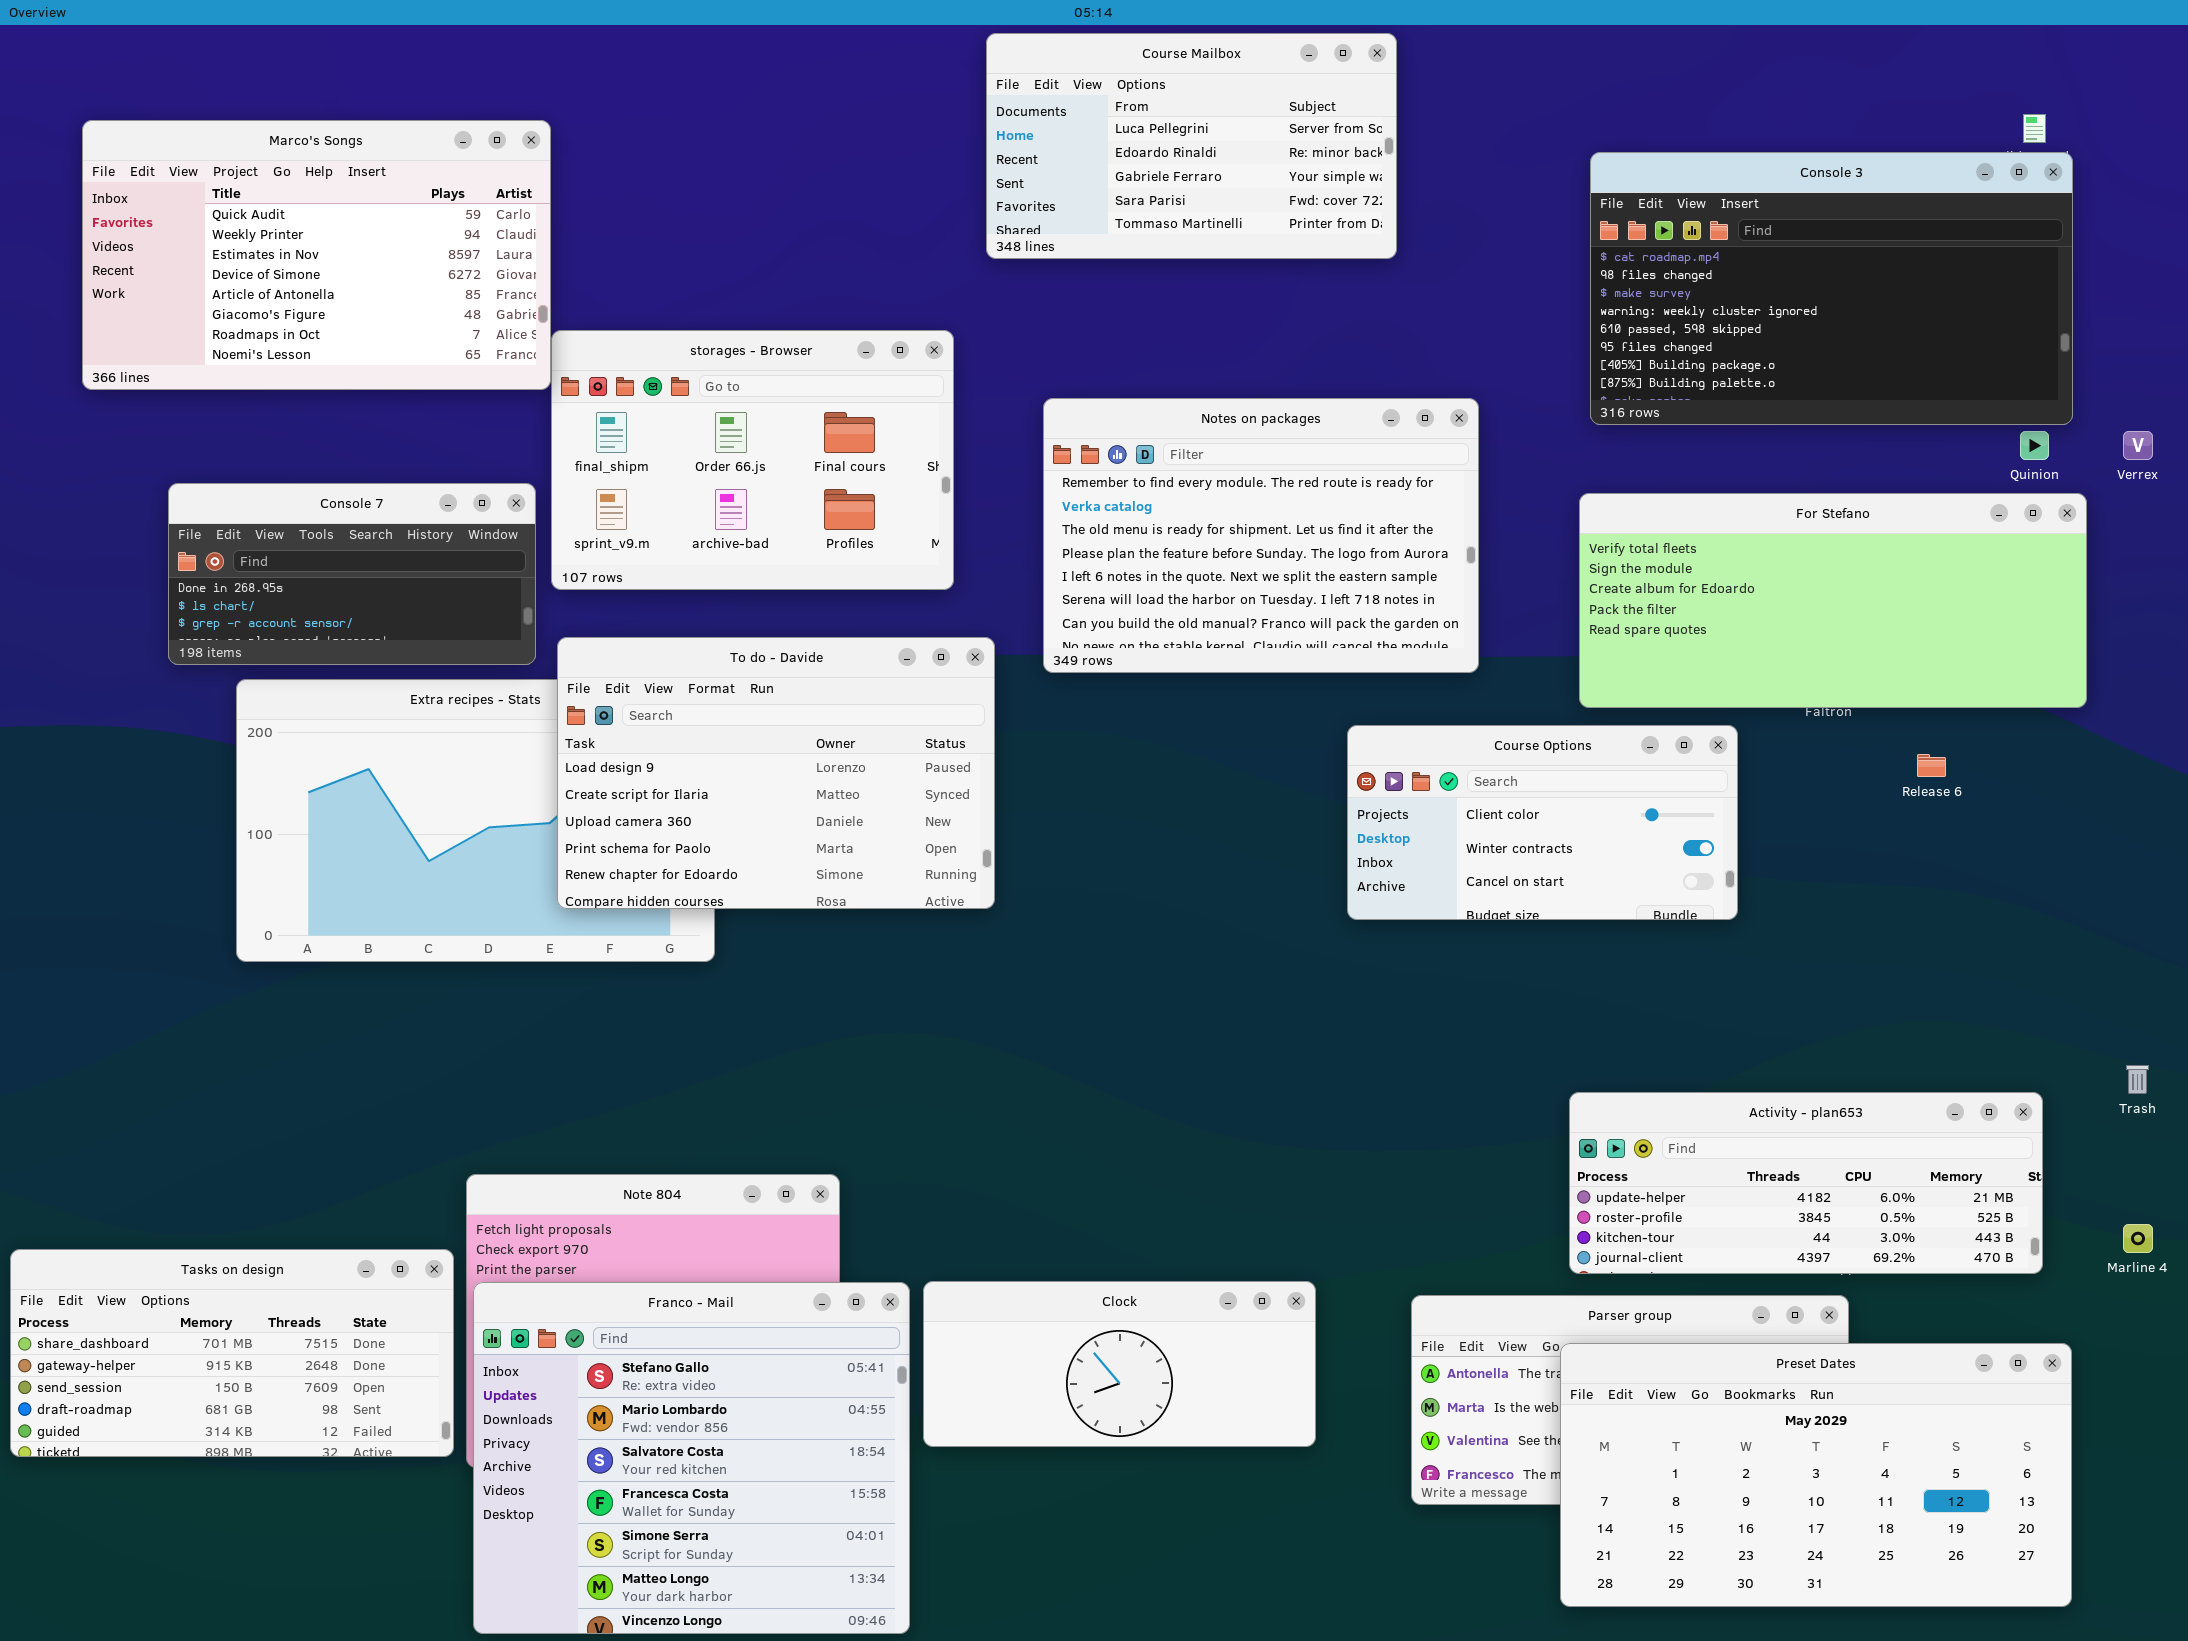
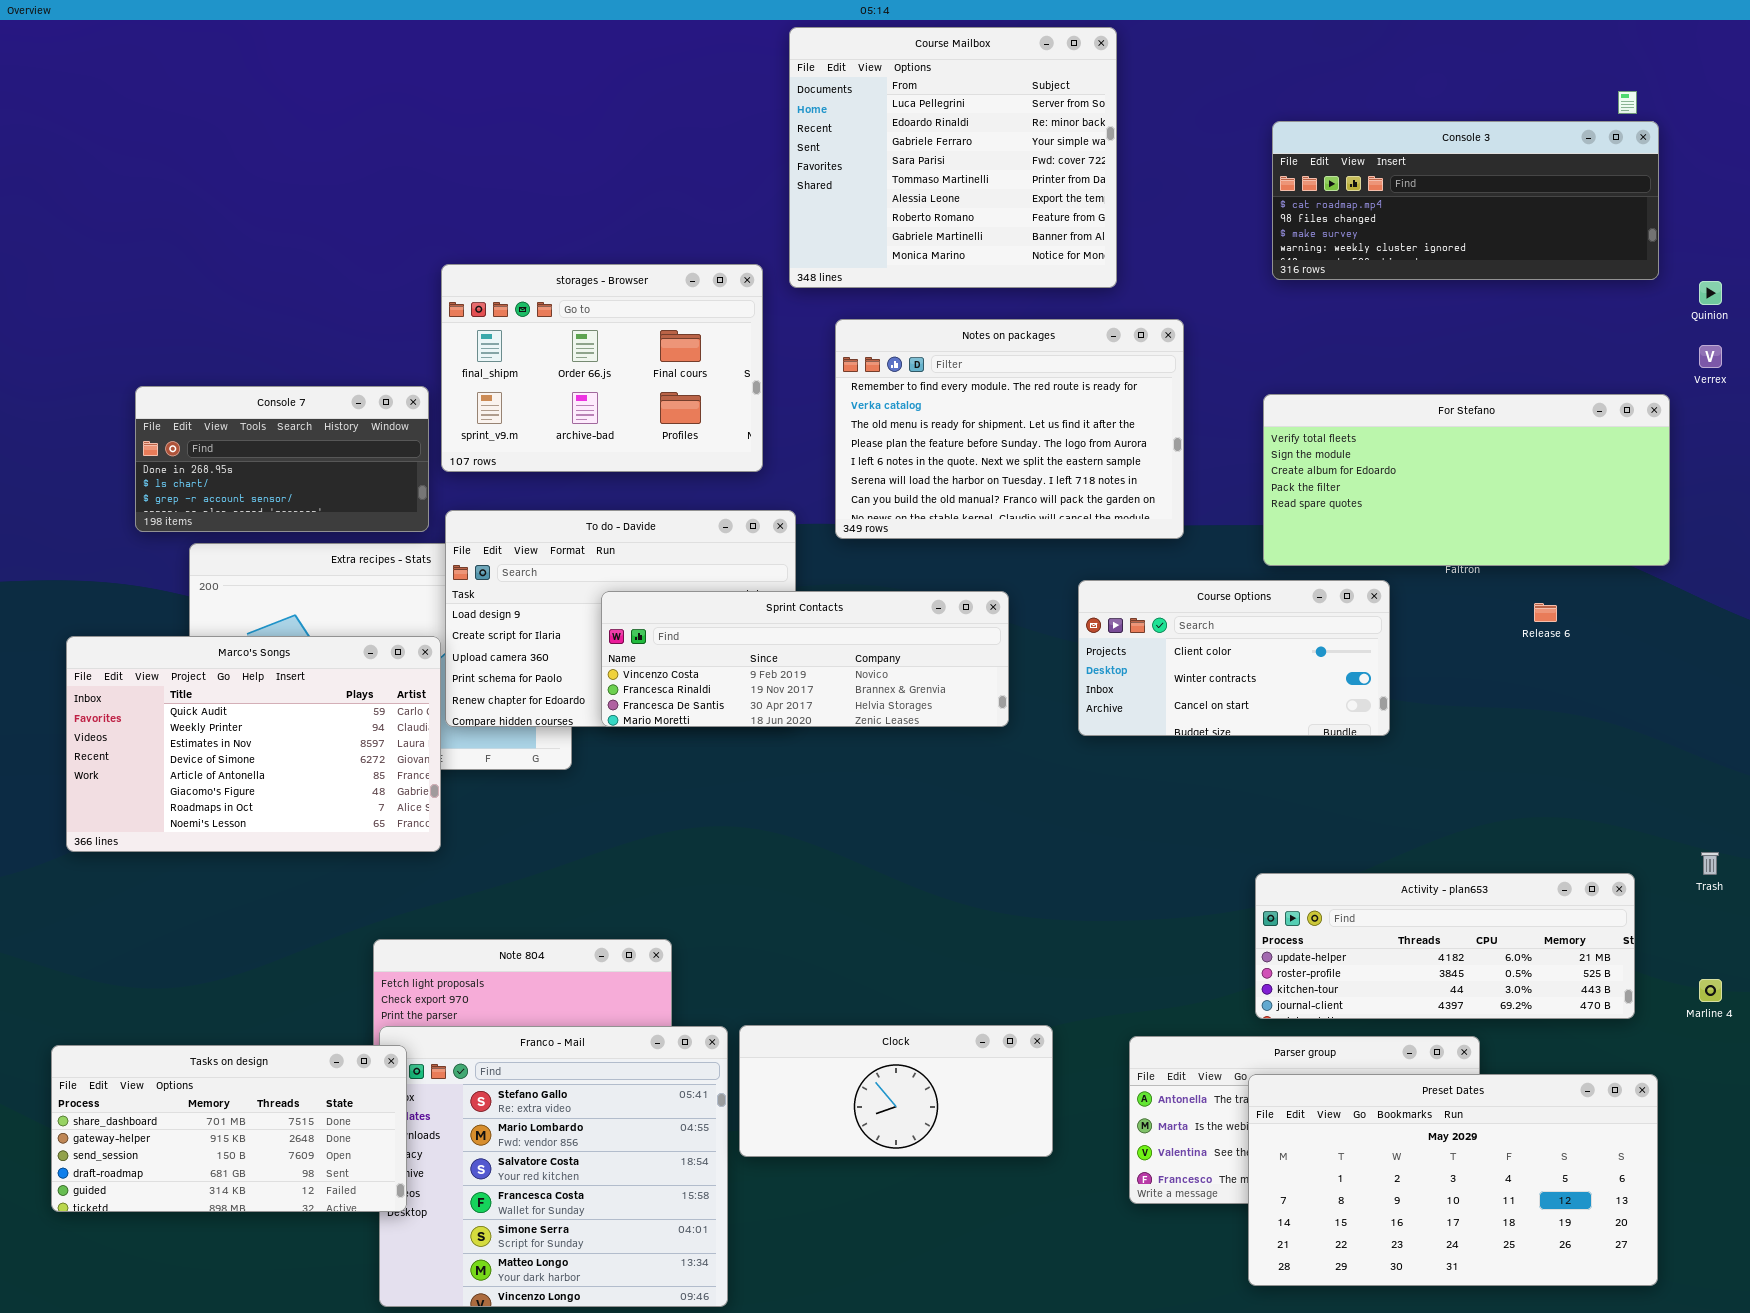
Course Mailbox: [986,33,1397,259] -> [789,27,1117,288], resized
Marco's Songs: [82,120,551,390] -> [66,636,441,852], moved
Console 3: [1590,152,2073,425] -> [1272,121,1659,280], resized
Quinion: [2020,431,2049,460] -> [1699,281,1722,305], moved
Sprint Contacts: none -> [601,591,1009,727], opened
Tasks on design: [10,1249,454,1457] -> [51,1045,407,1212], moved

